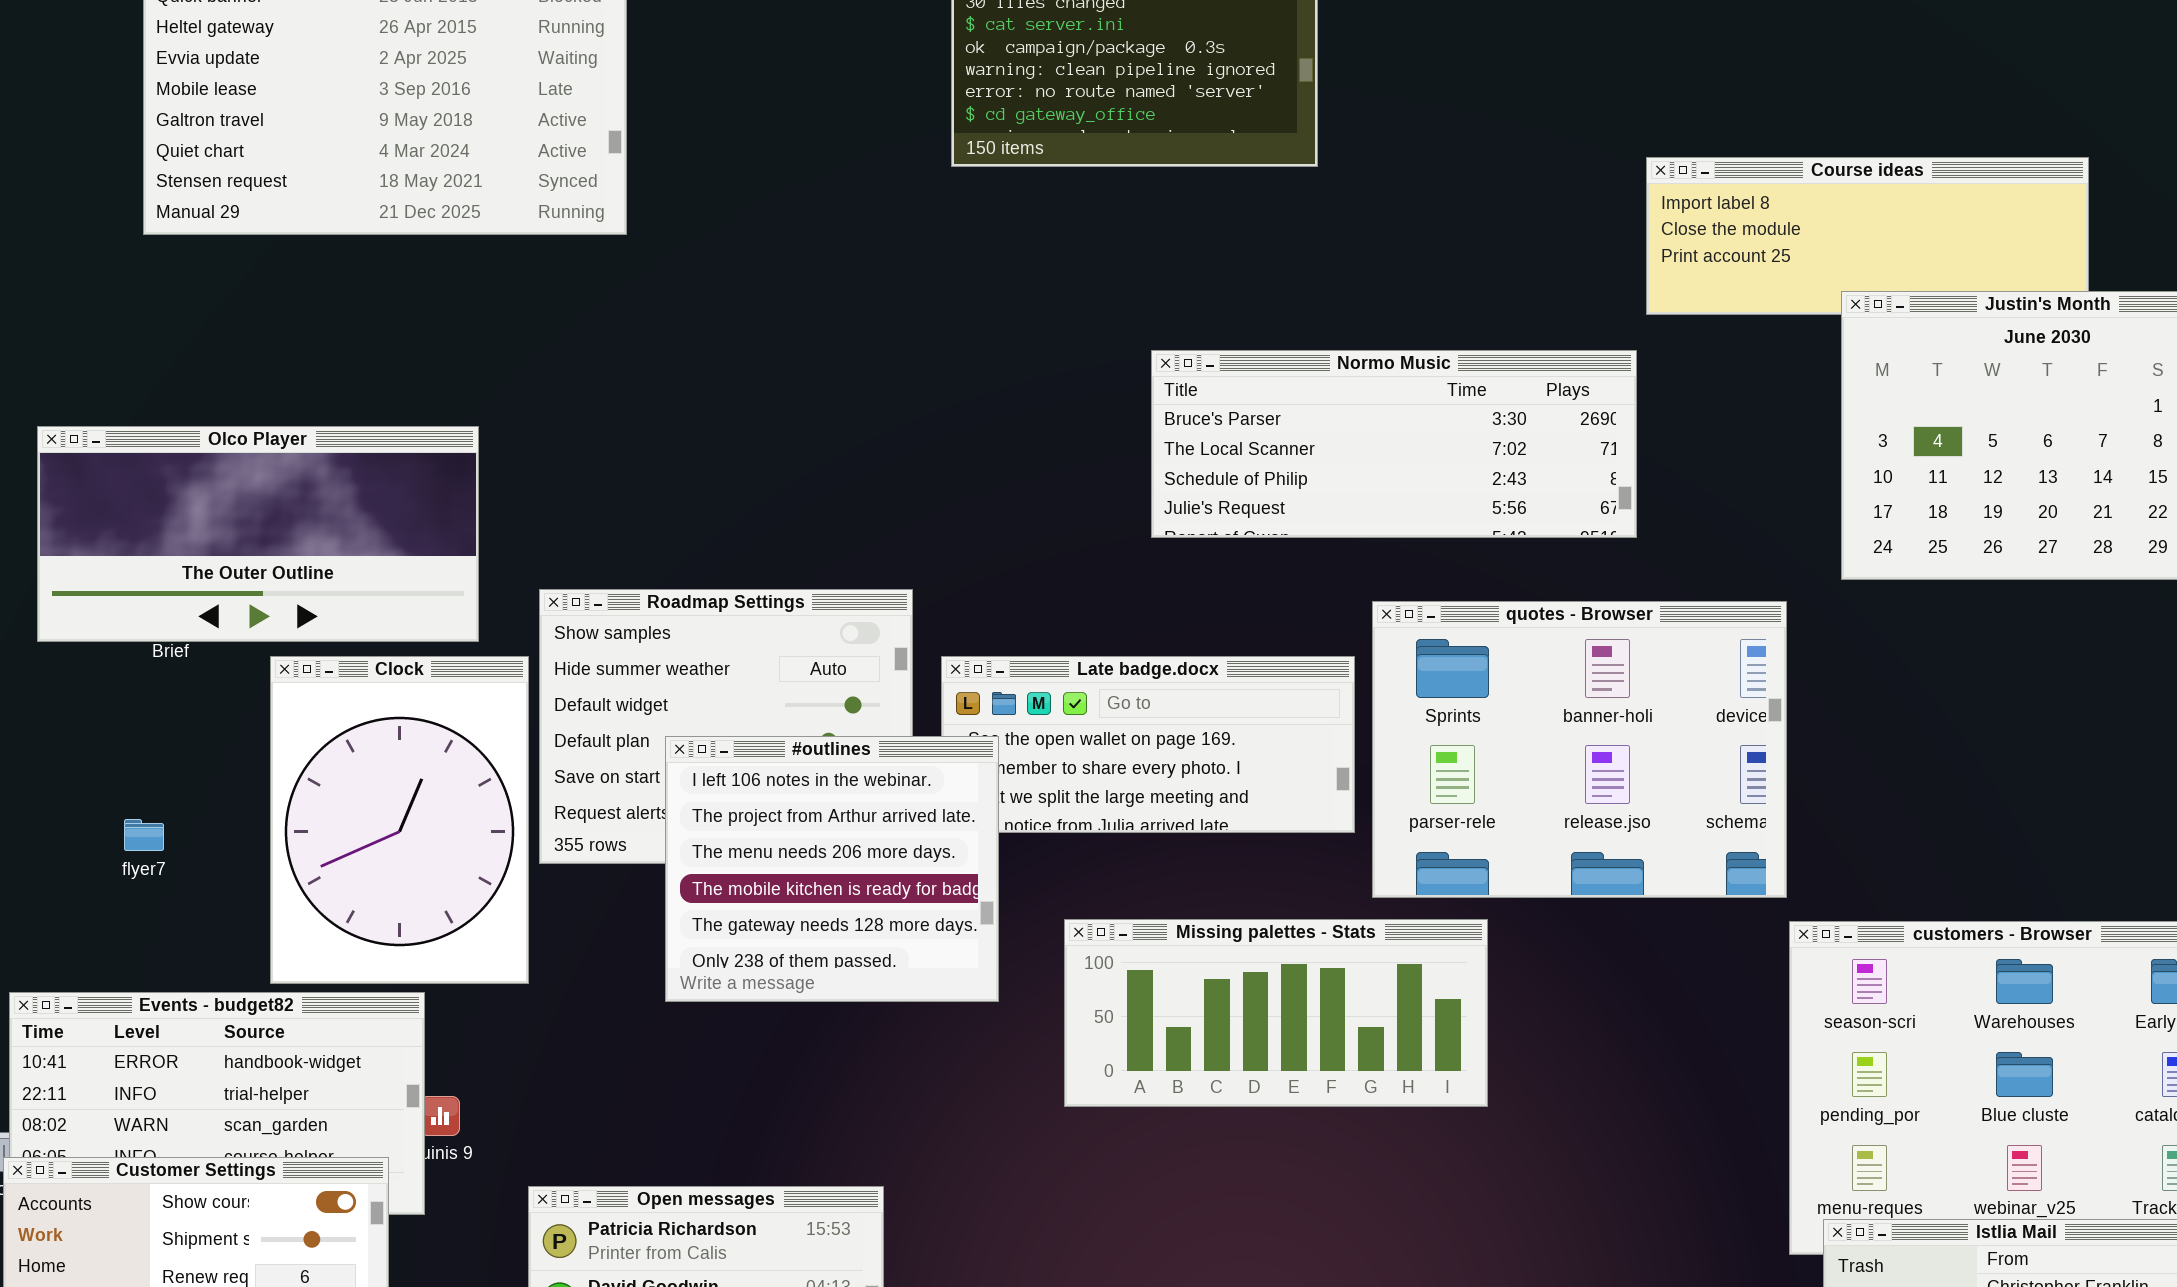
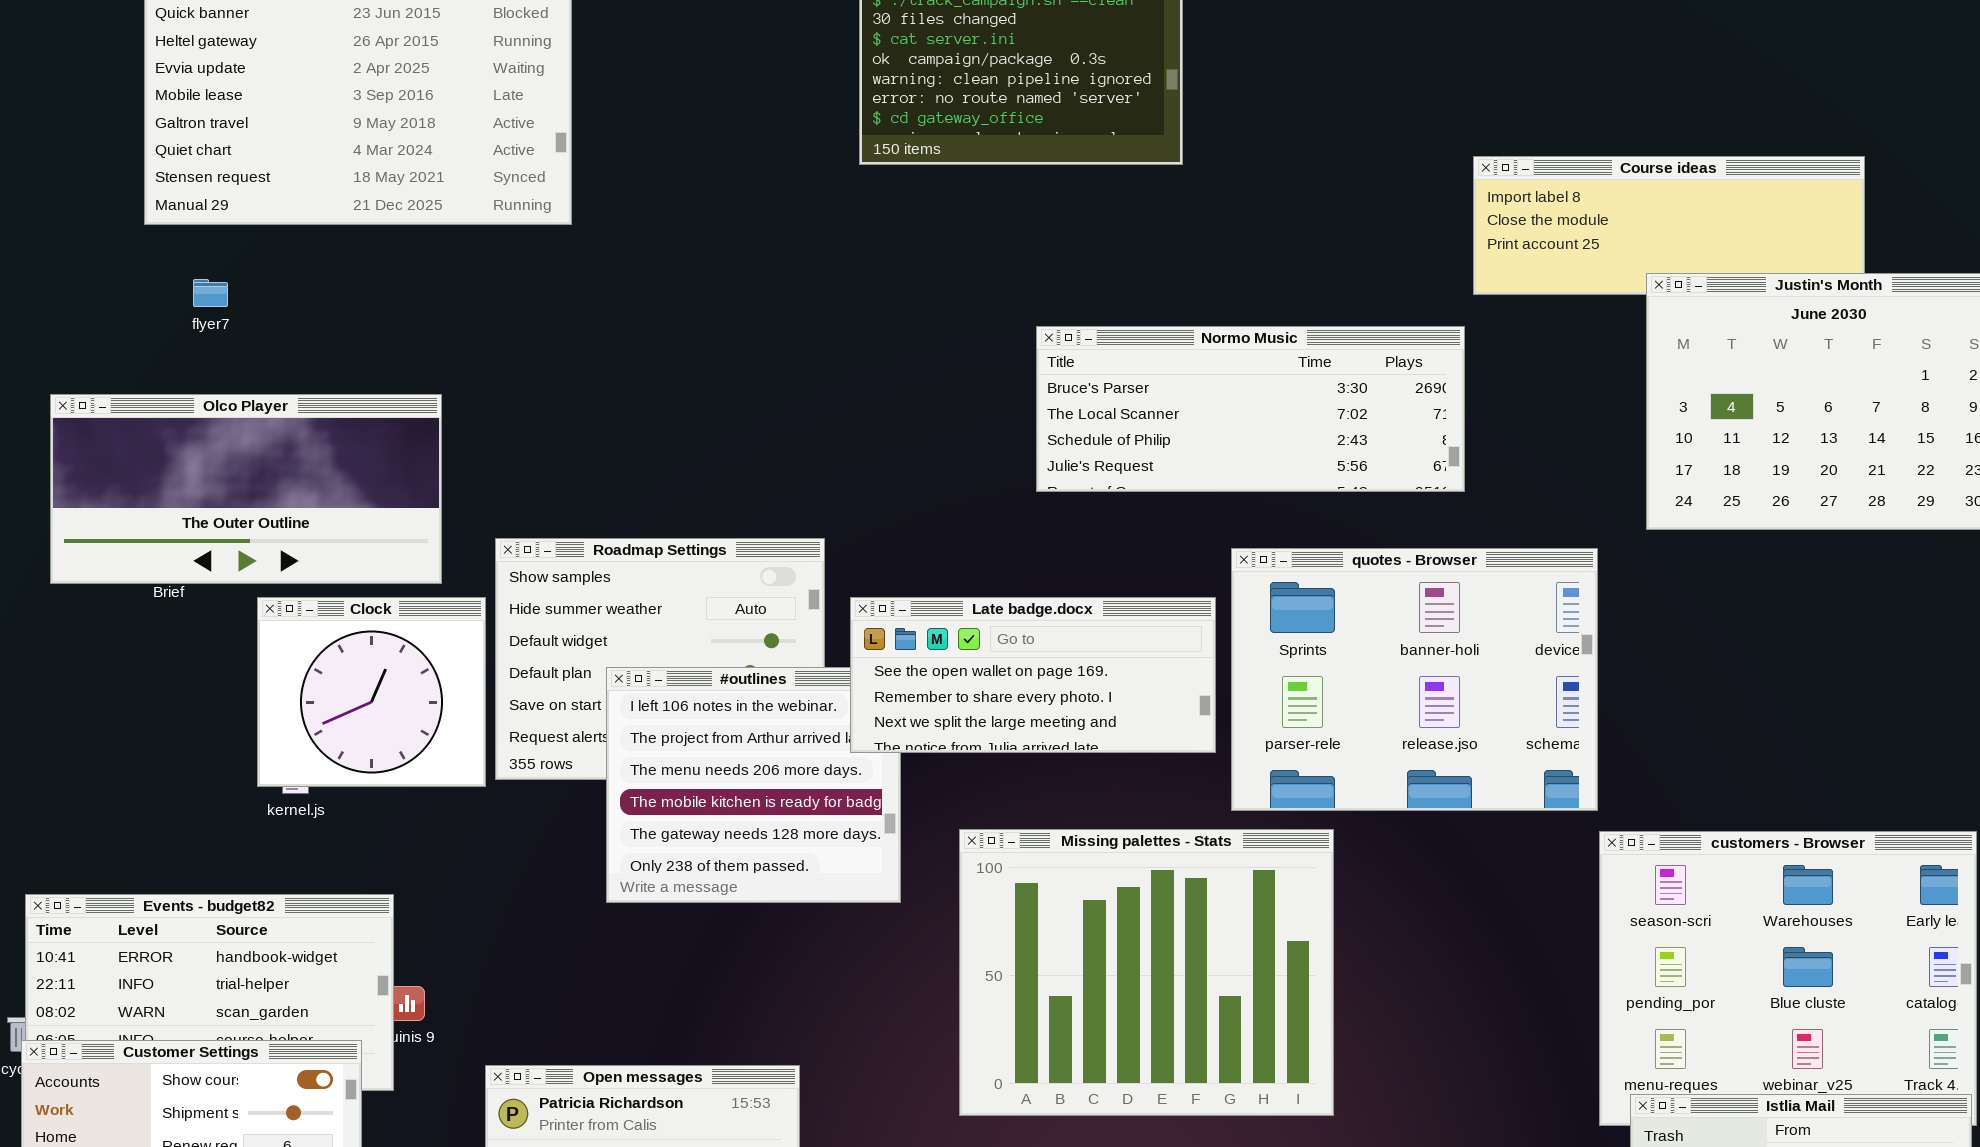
Clock: [270,656,529,984] -> [257,597,486,787], resized
Late badge.docx: [941,656,1355,833] -> [850,597,1216,753], raised
flyer7: [124,819,164,851] -> [193,279,228,307], moved
Missing palettes - Stats: [1064,919,1488,1107] -> [959,829,1334,1116], resized

